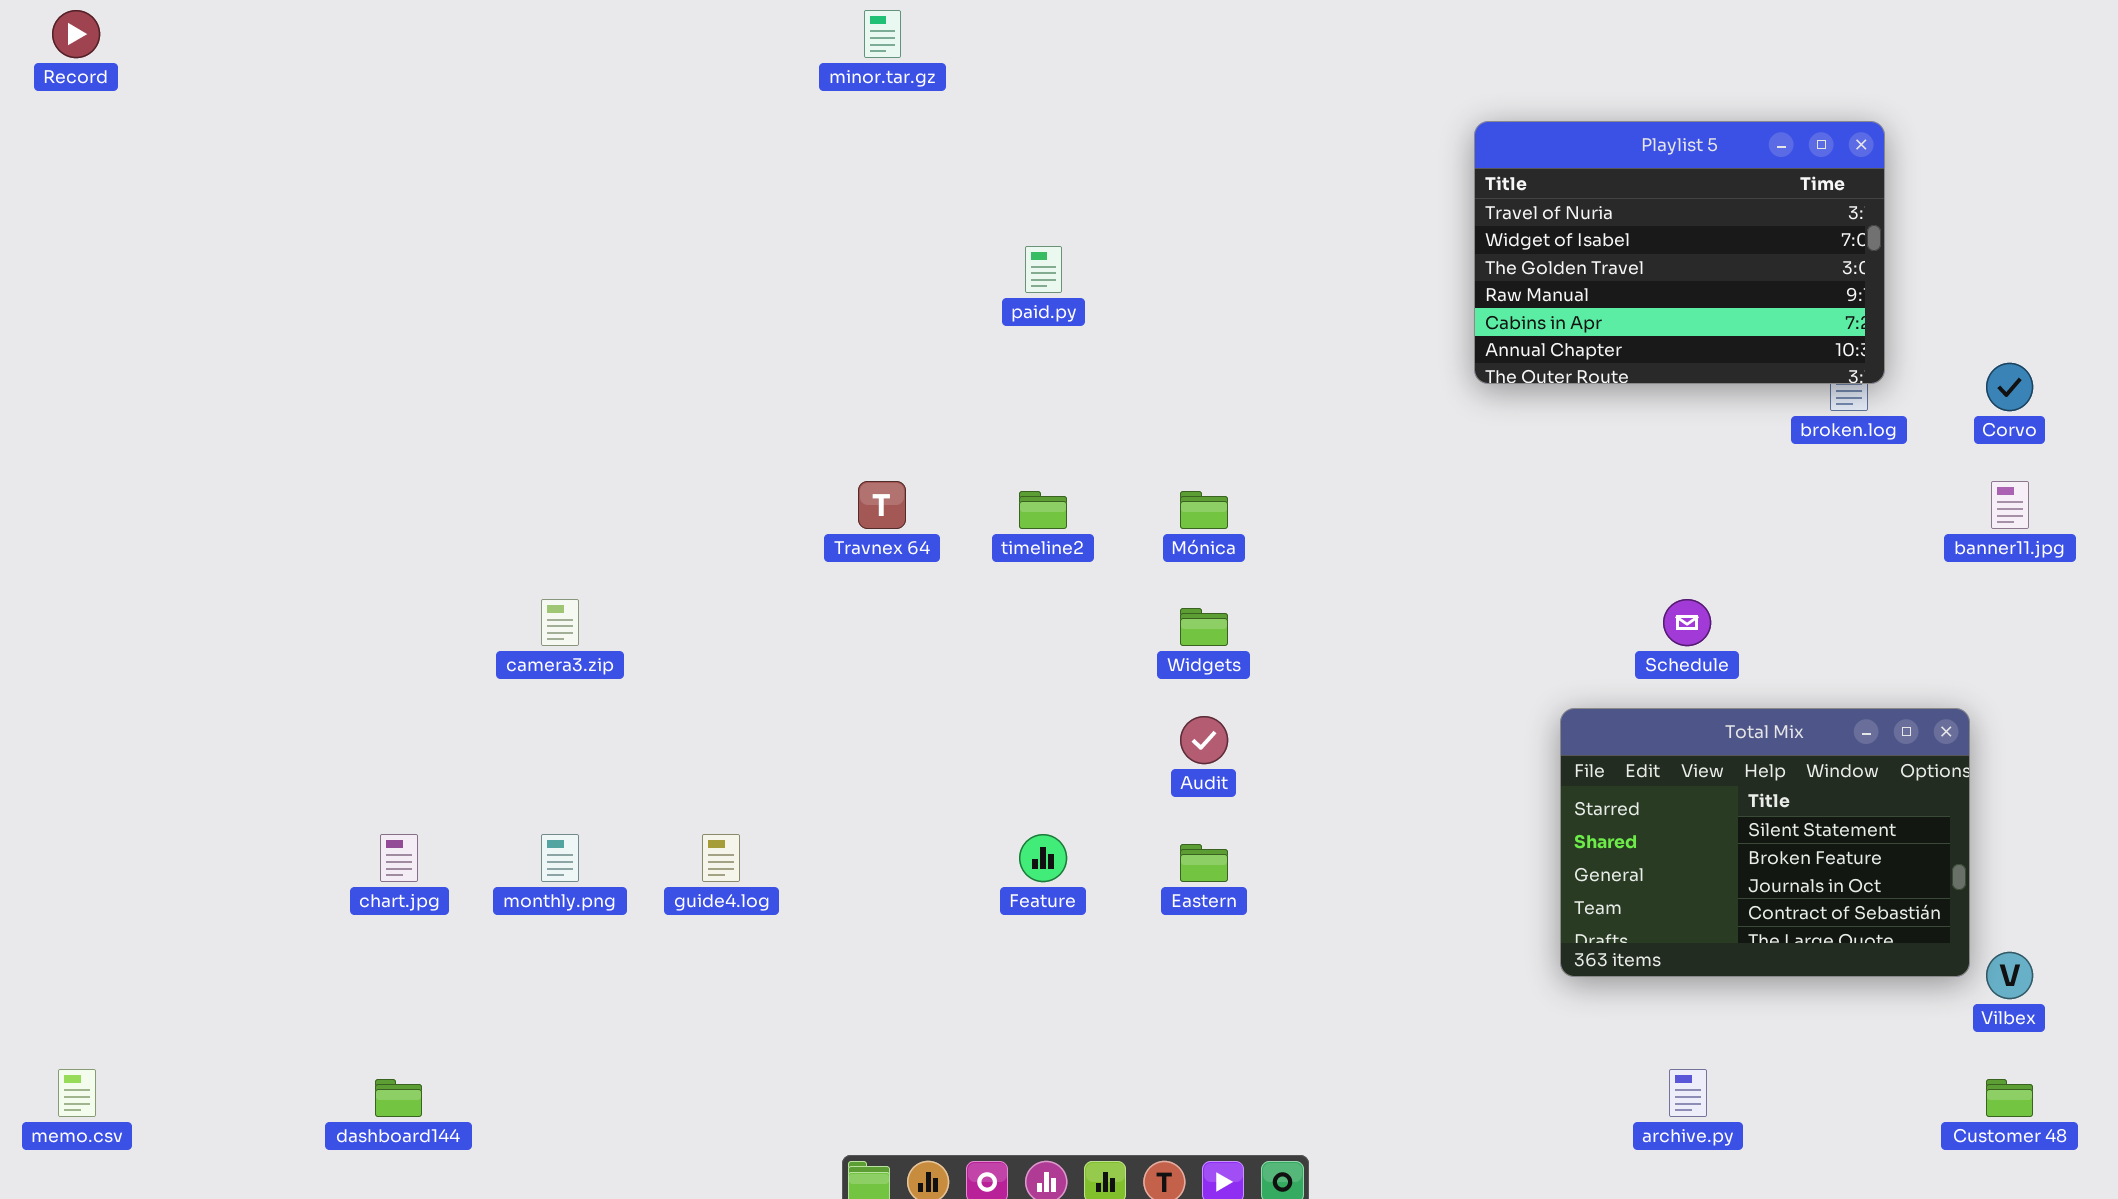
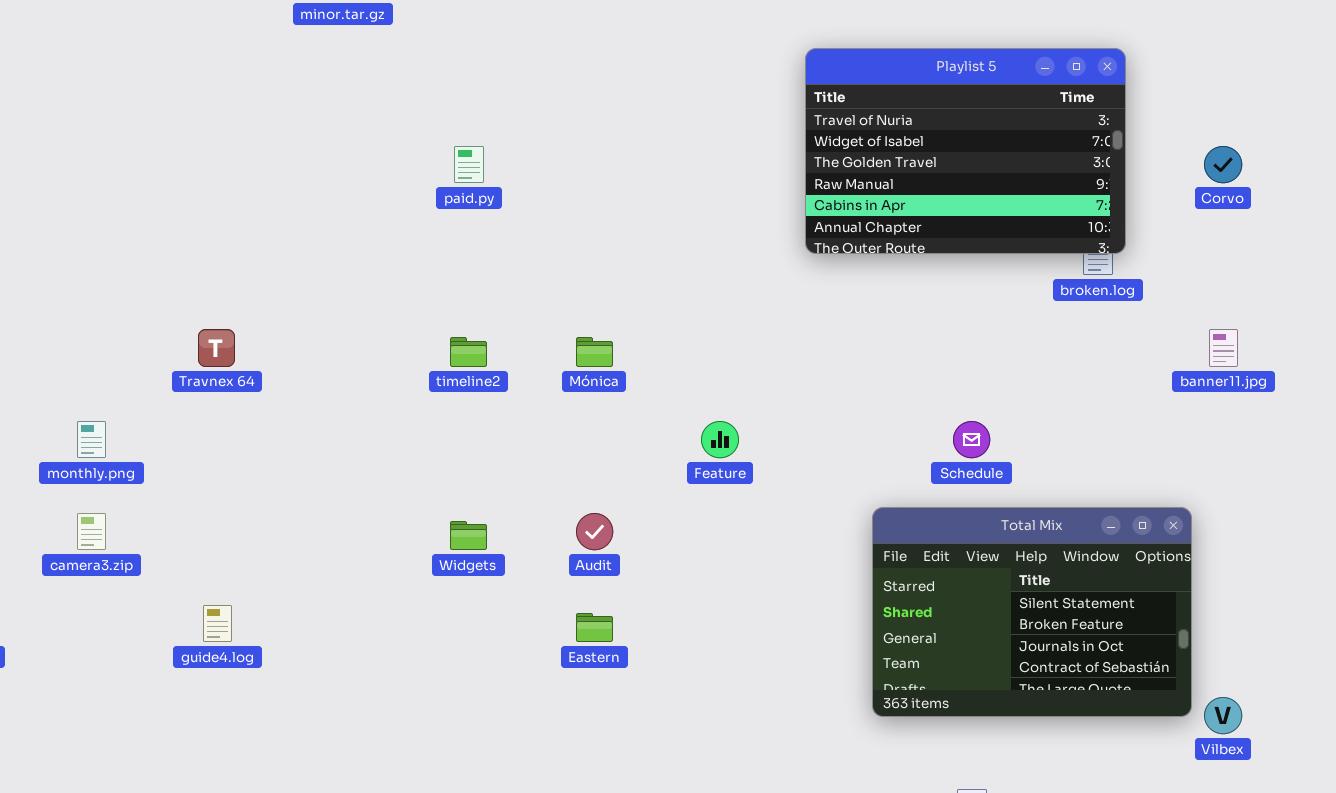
Corvo: [1986,363,2033,411] -> [1204,146,1242,183], moved
Travnex 64: [858,481,906,529] -> [198,329,235,367], moved
camera3.zip: [541,599,579,646] -> [77,513,106,550], moved
Widgets: [1180,608,1228,646] -> [450,521,487,550], moved
monthly.png: [541,834,579,882] -> [77,421,106,458], moved
Feature: [1019,834,1067,882] -> [701,421,739,458], moved

